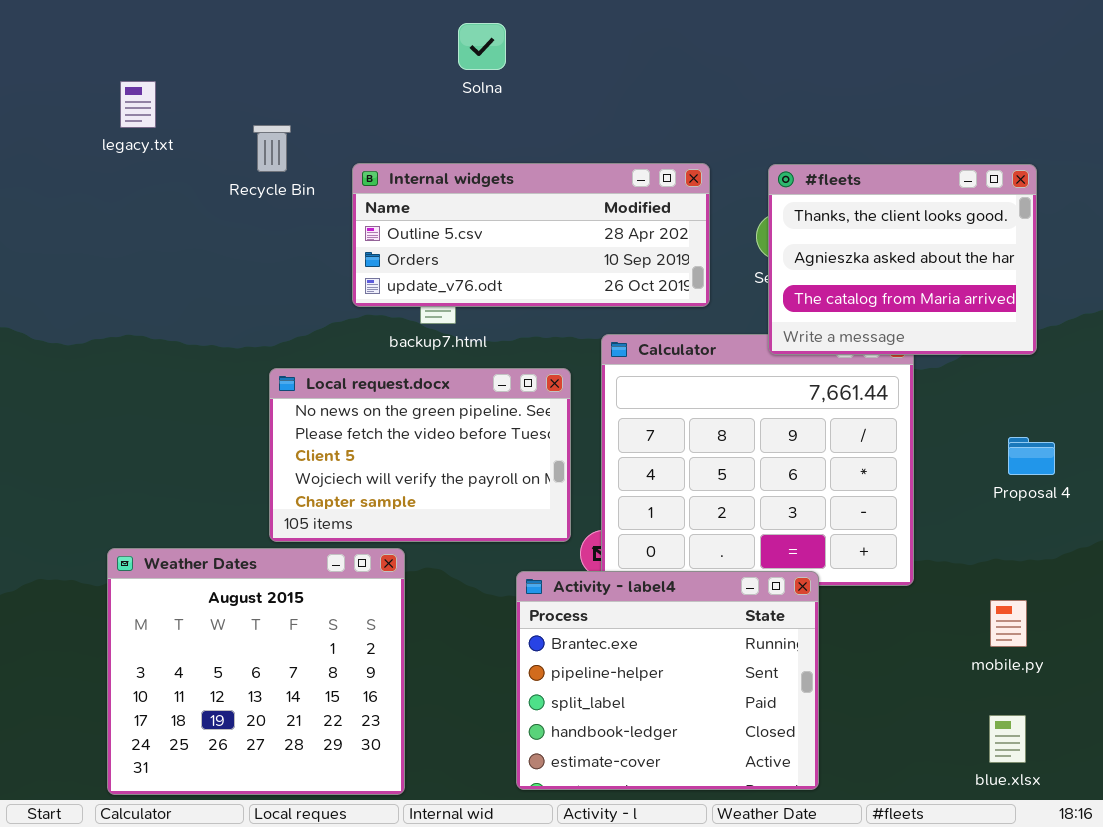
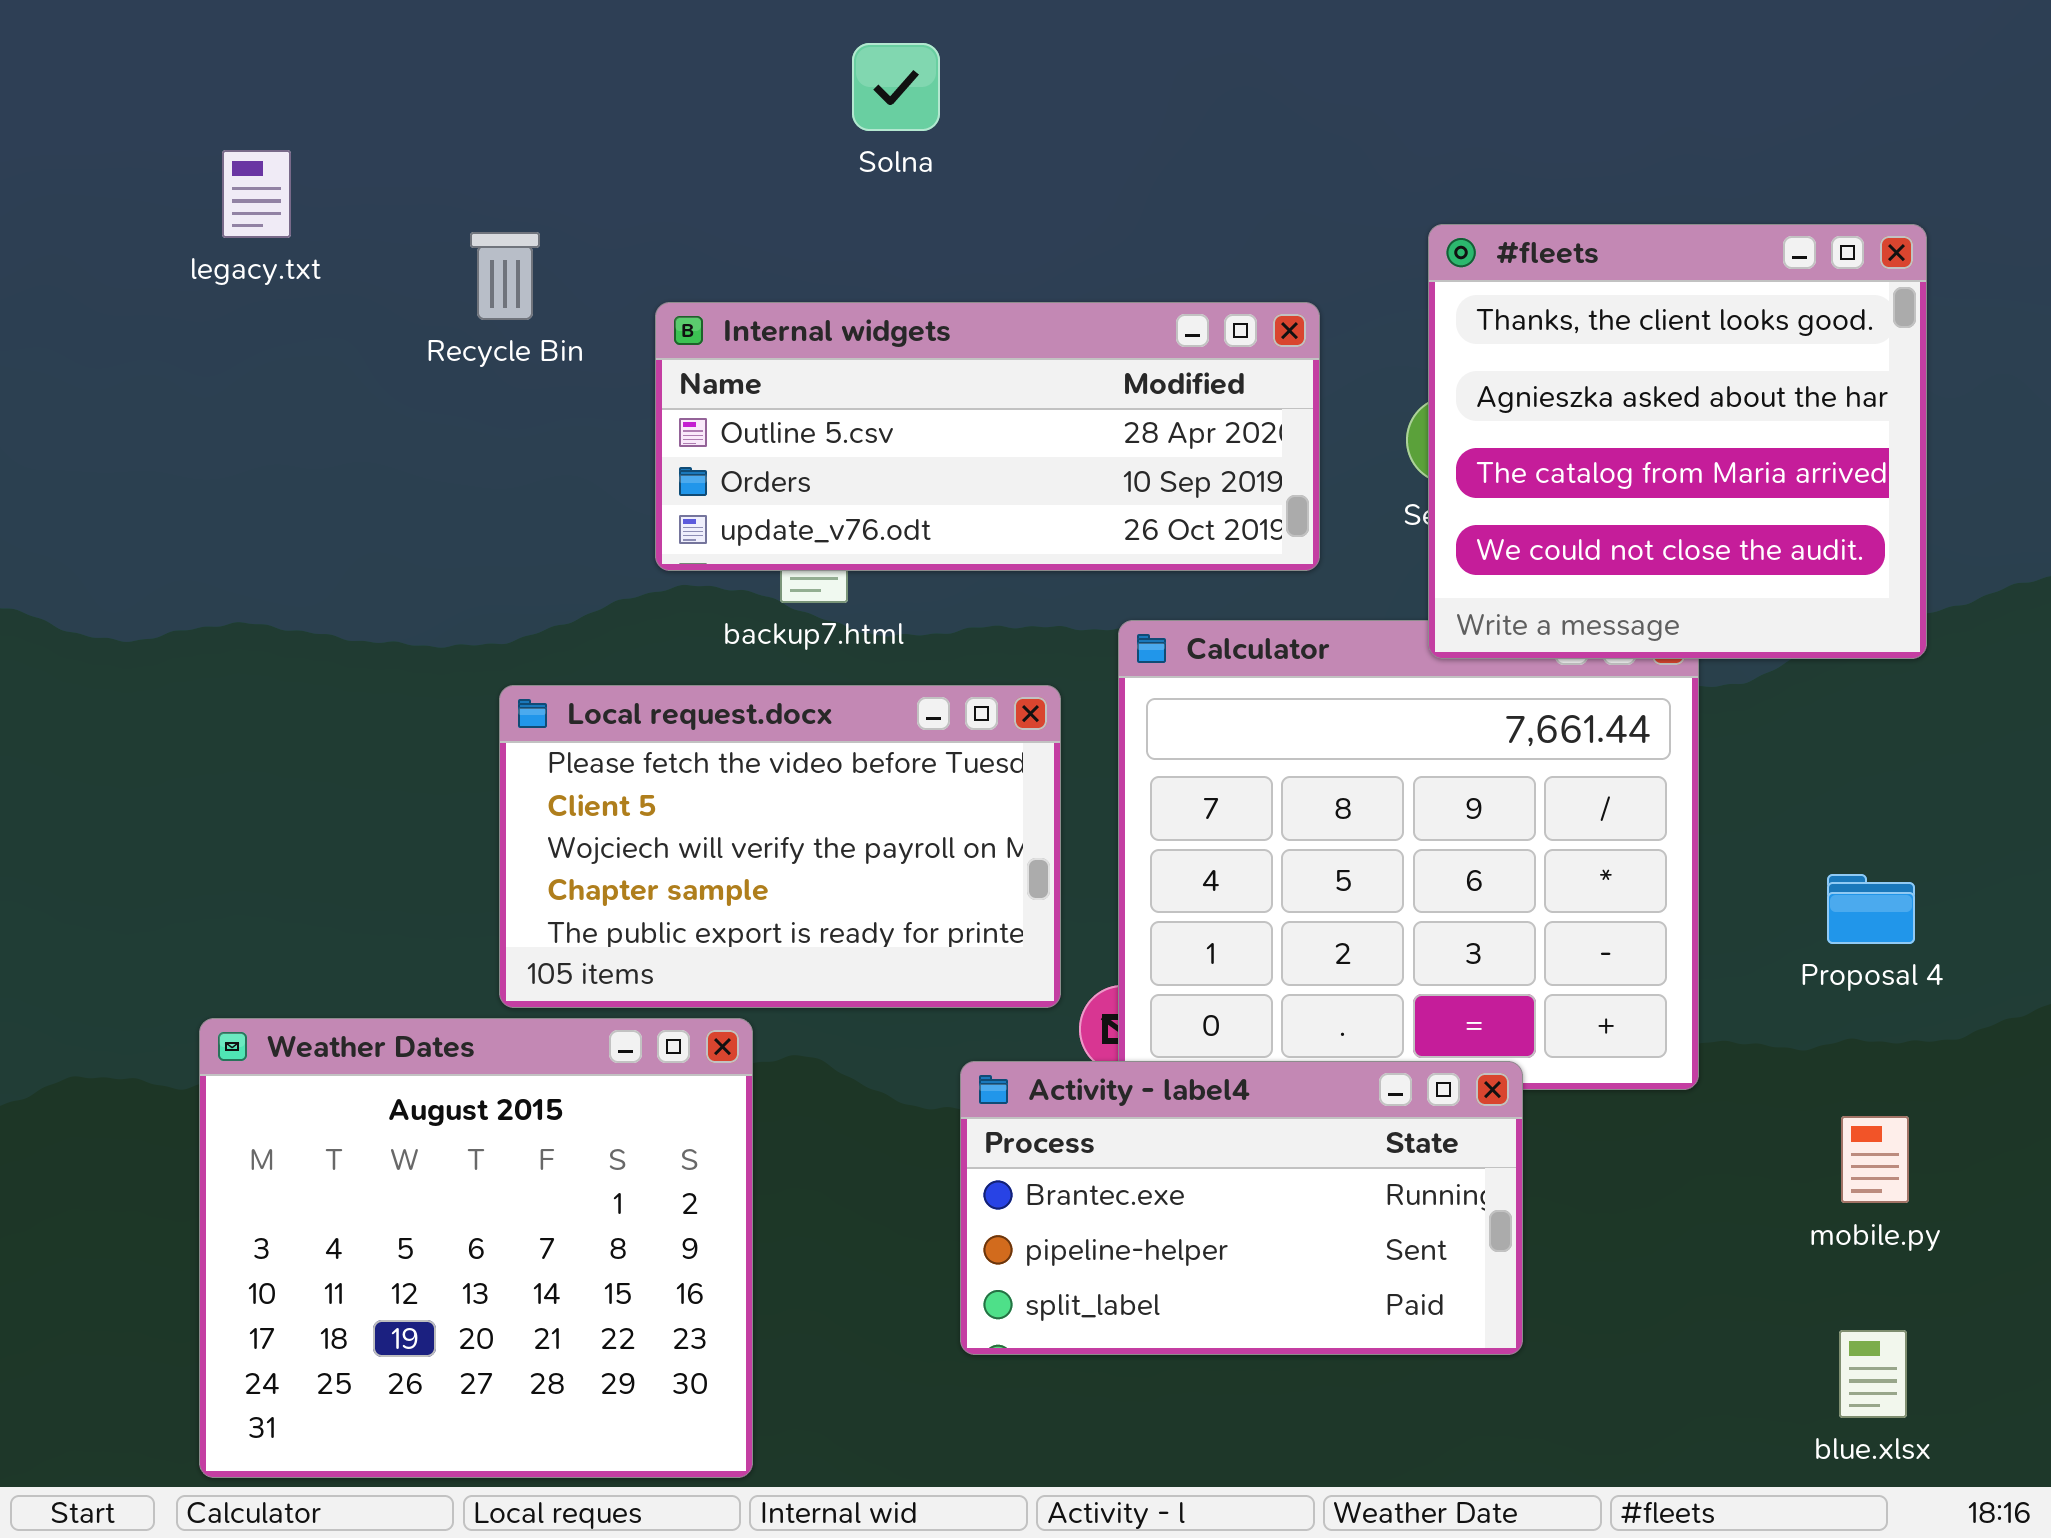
#fleets: [768,164,1037,355] -> [1428,224,1927,659], resized
Local request.docx: [269,368,571,542] -> [499,685,1061,1008], scrolled down 1 row
Proposal 4: [1008,437,1055,475] -> [1827,874,1915,944], moved
Activity - label4: [516,571,819,790] -> [960,1061,1523,1355], resized

